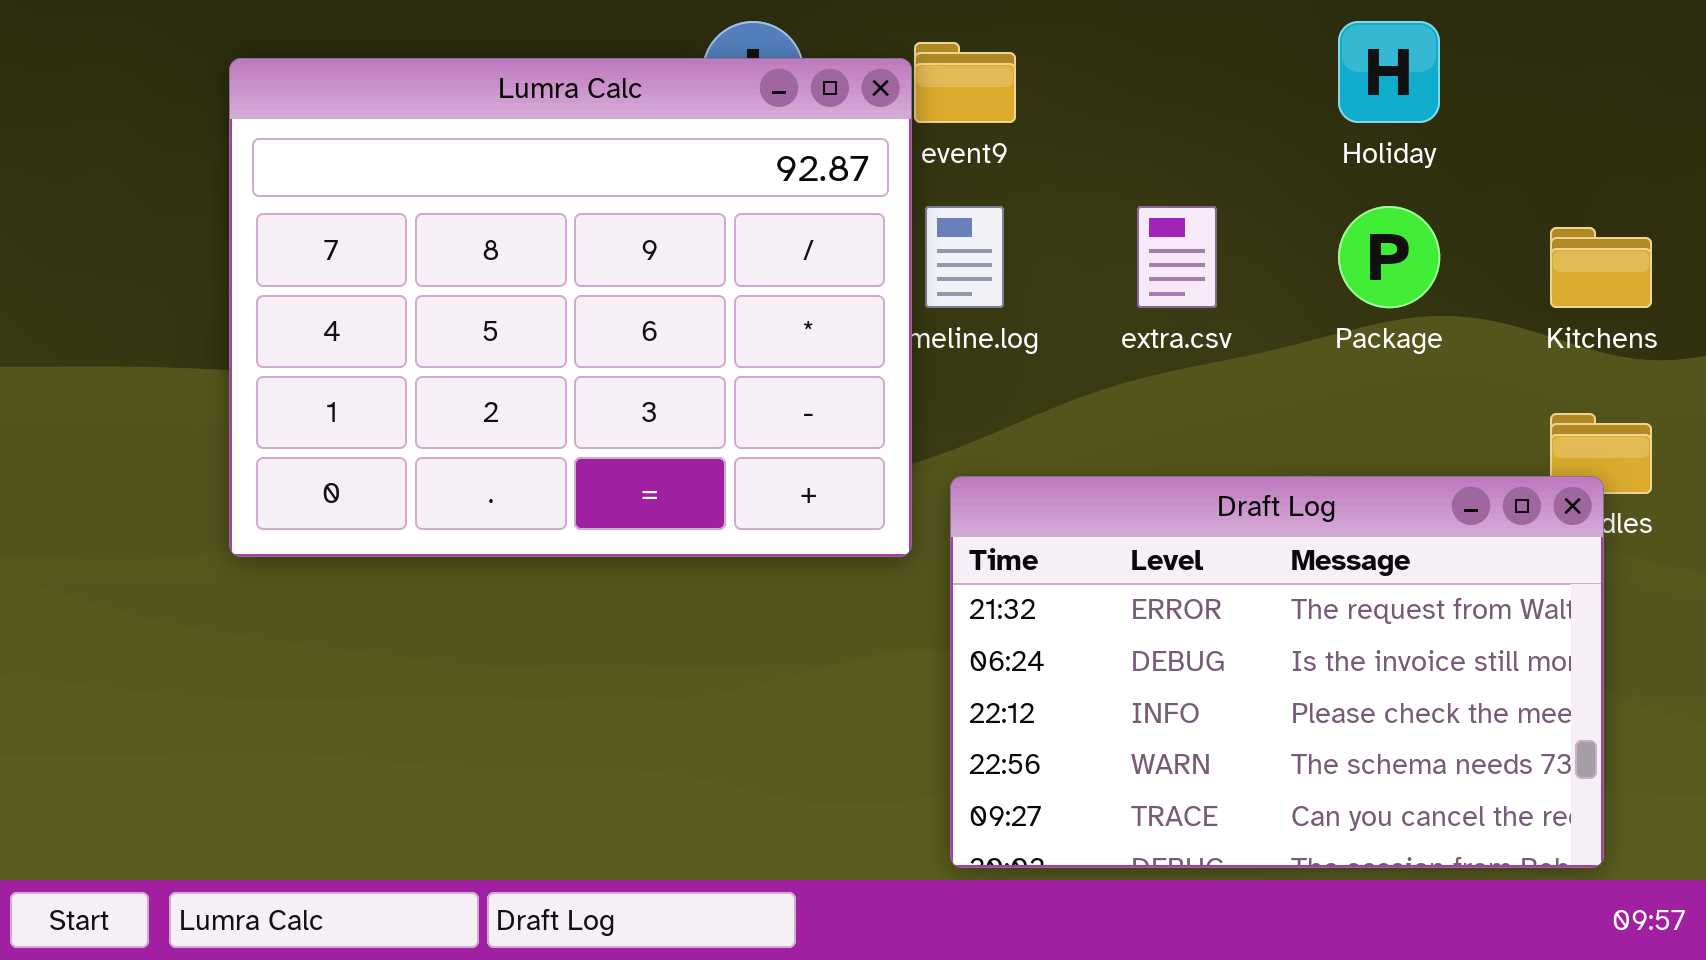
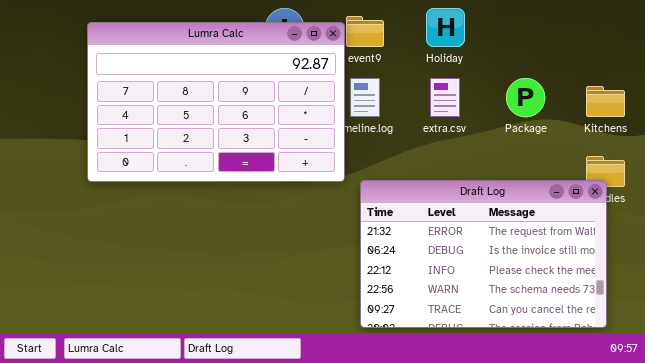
Holiday: [1338,21,1440,123] -> [426,8,465,47], moved
Lumra Calc: [229,58,912,557] -> [87,22,345,182], resized

